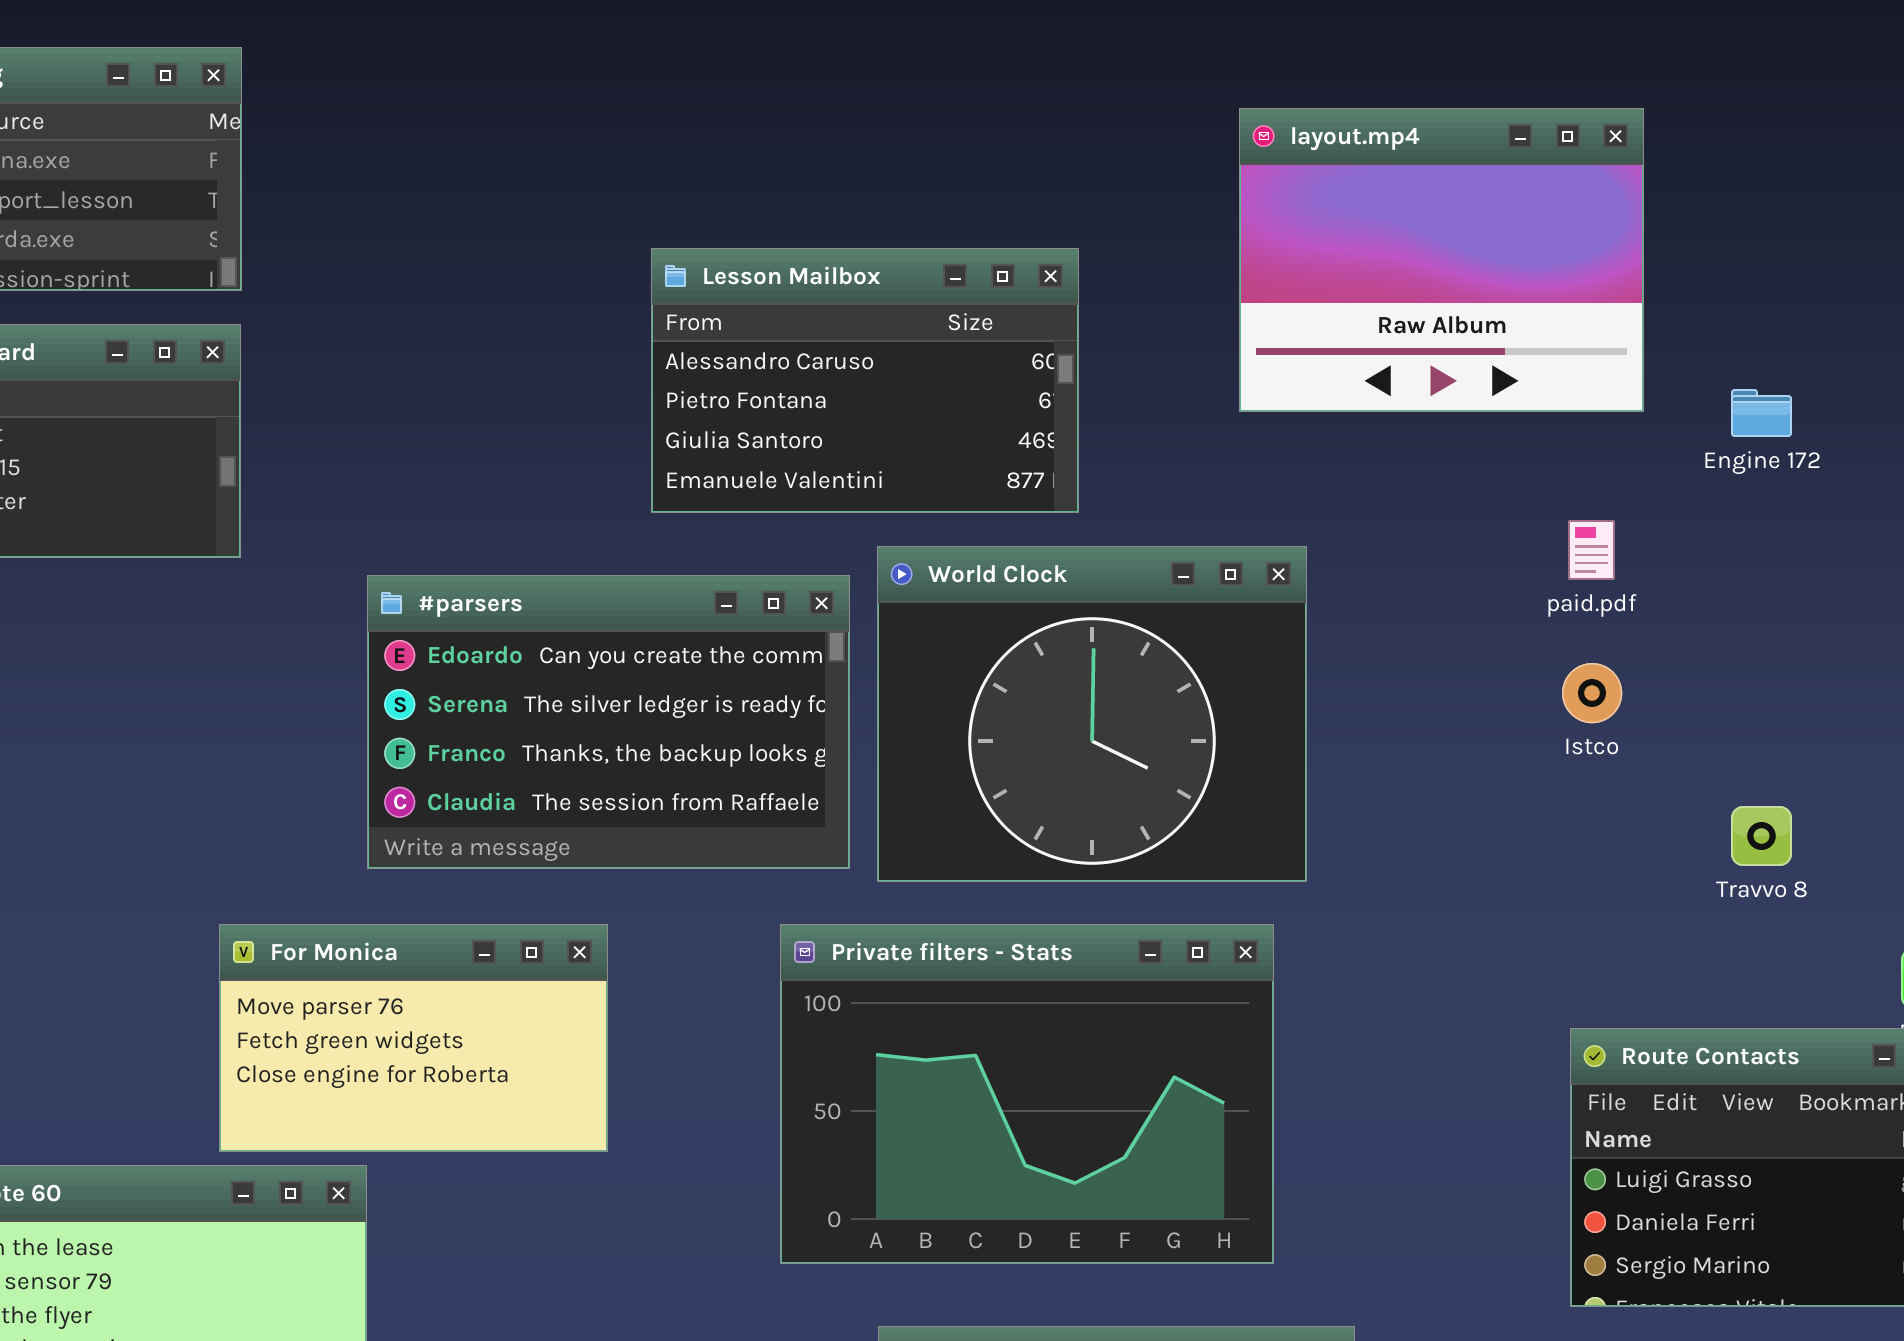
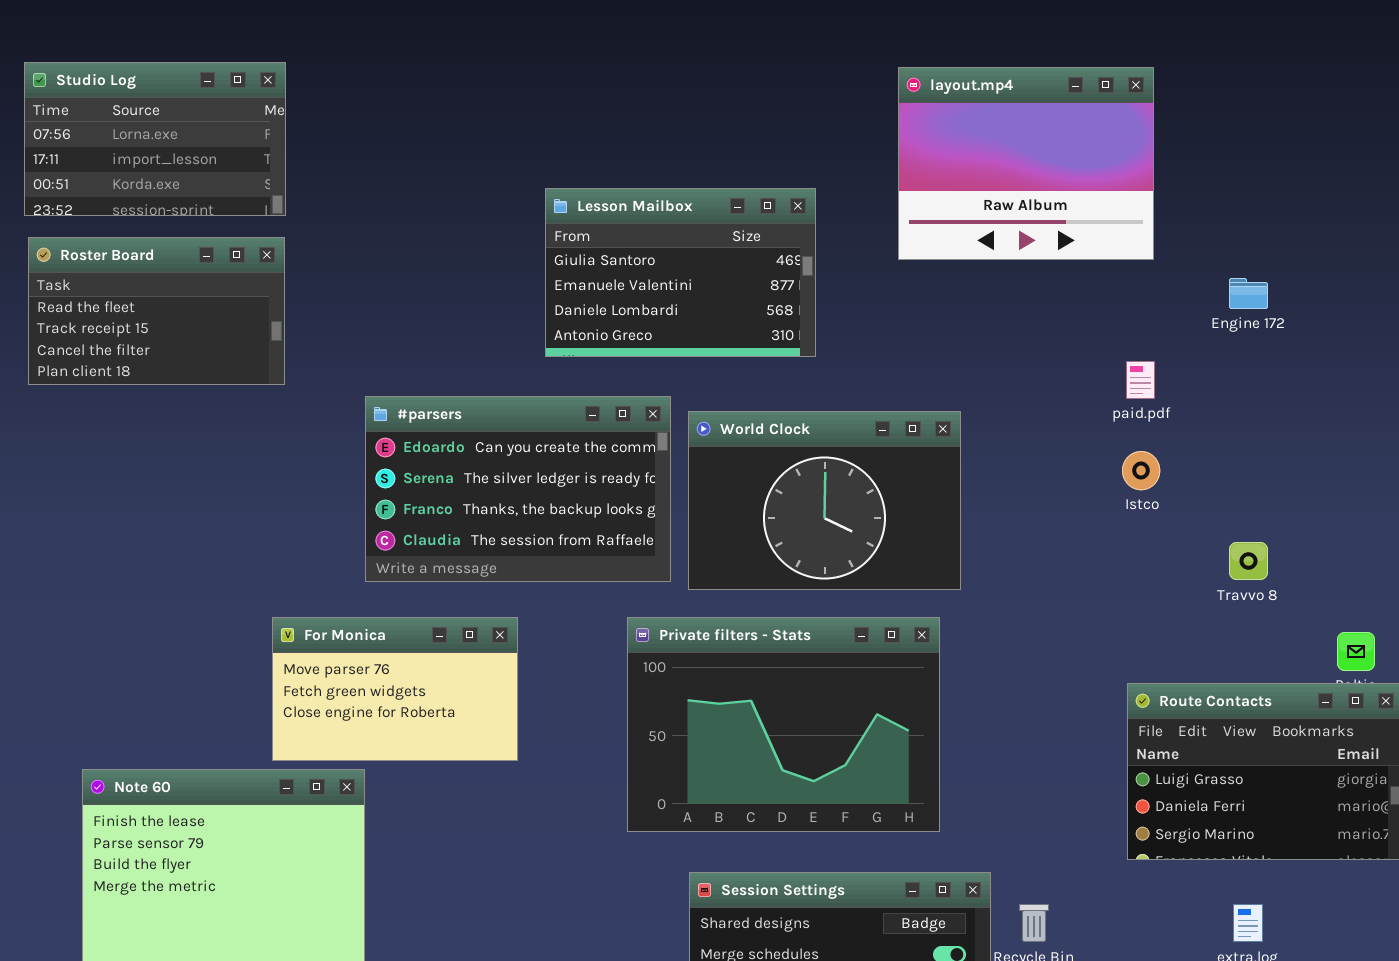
layout.mp4: [1239,108,1644,412] -> [898,67,1154,260], moved
Lesson Mailbox: [651,248,1079,513] -> [545,188,816,357], scrolled down 2 rows
World Clock: [877,546,1307,882] -> [688,411,961,590], resized

